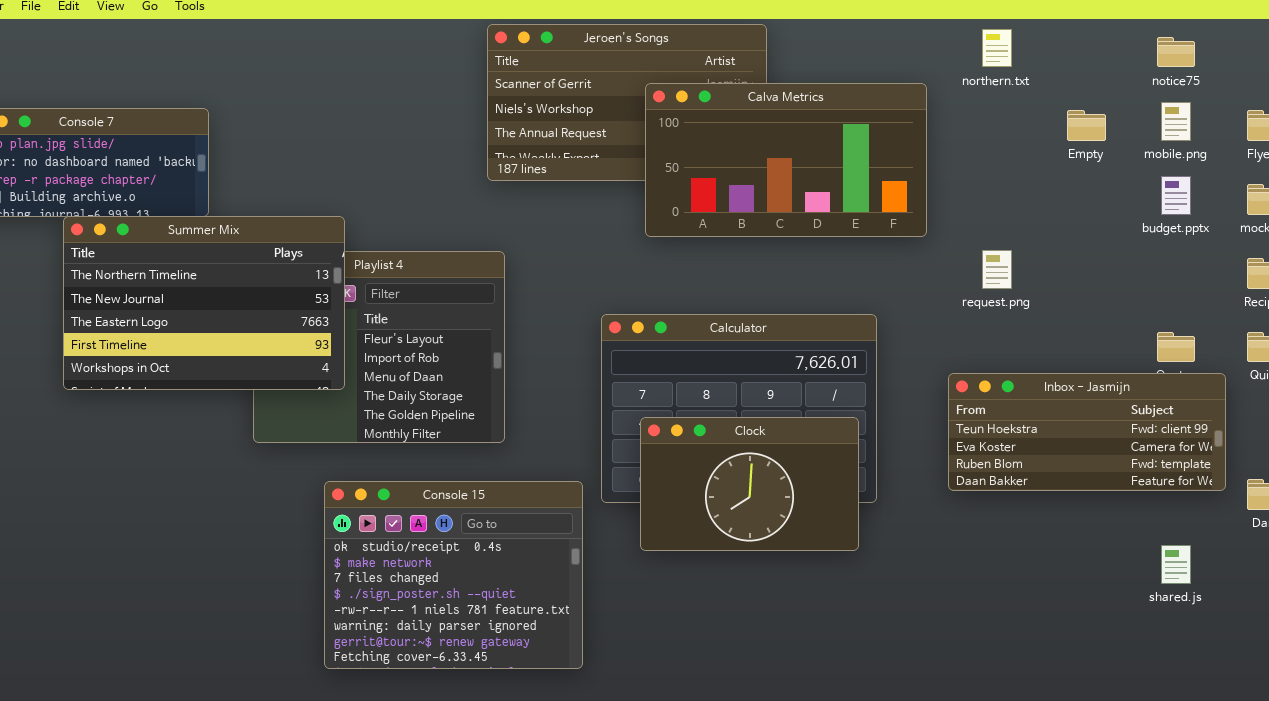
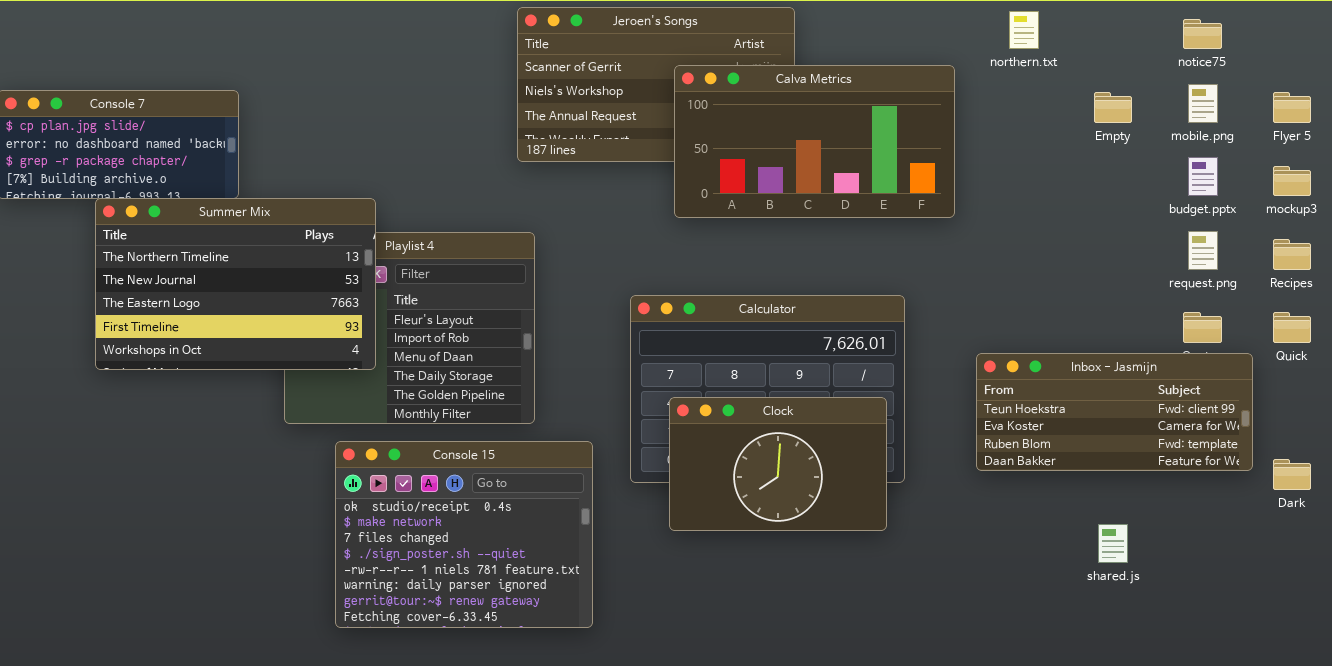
request.png: [982,250,1012,289] -> [1188,231,1218,270], moved
Console 15: [324,481,583,669] -> [335,441,593,628], moved
shared.js: [1161,545,1191,584] -> [1098,524,1128,563], moved

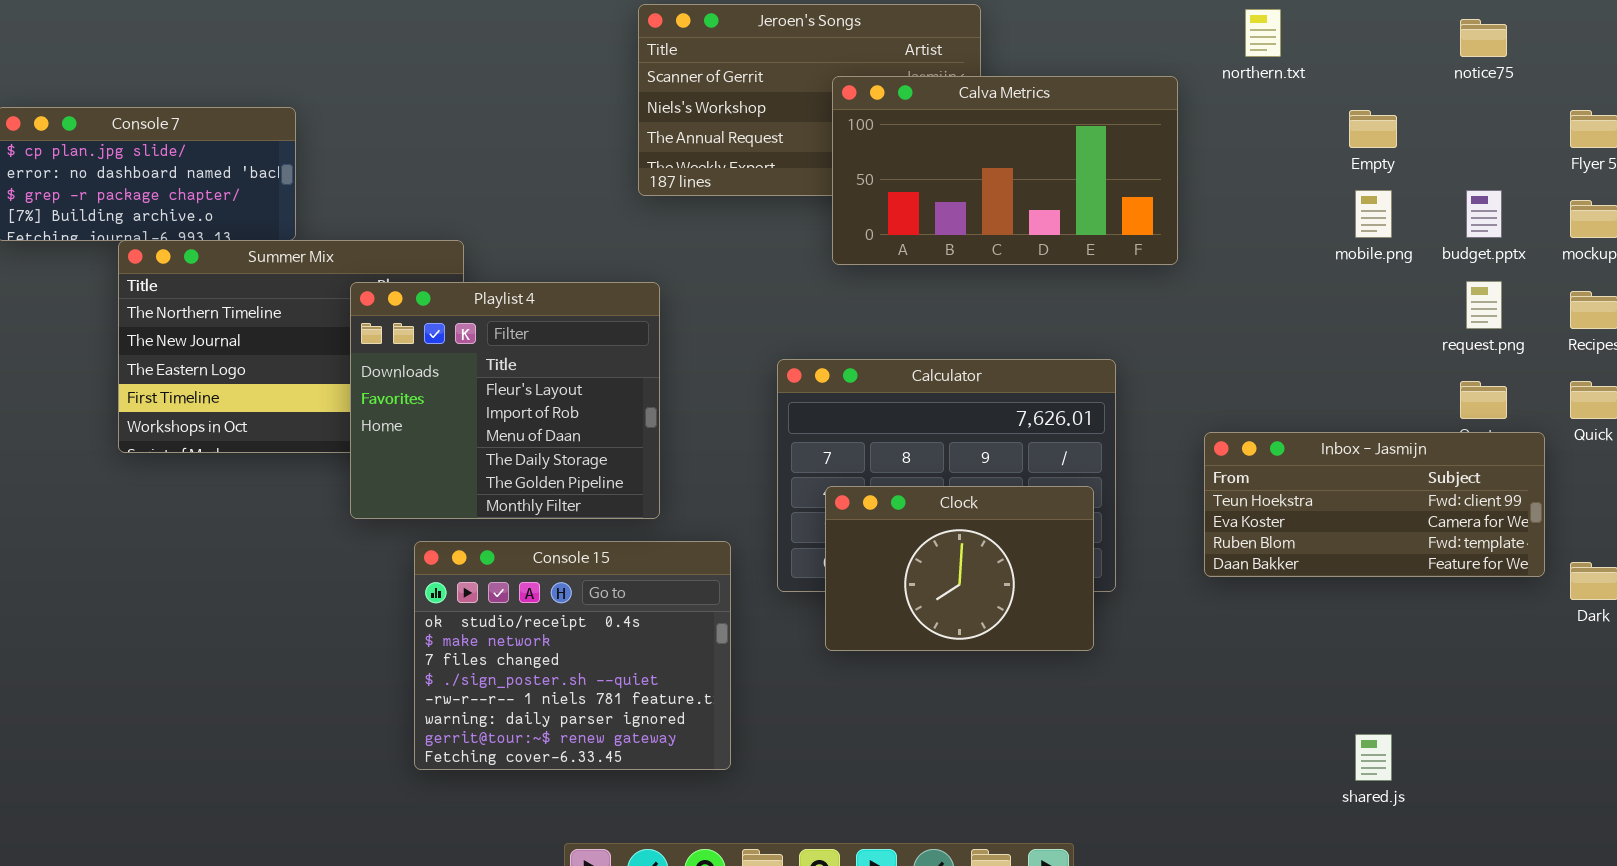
mobile.png: [1188,84,1218,123] -> [1355,190,1392,238], moved
Playlist 4: [284,232,535,424] -> [350,282,660,519], raised
shared.js: [1098,524,1128,563] -> [1355,734,1392,781], moved

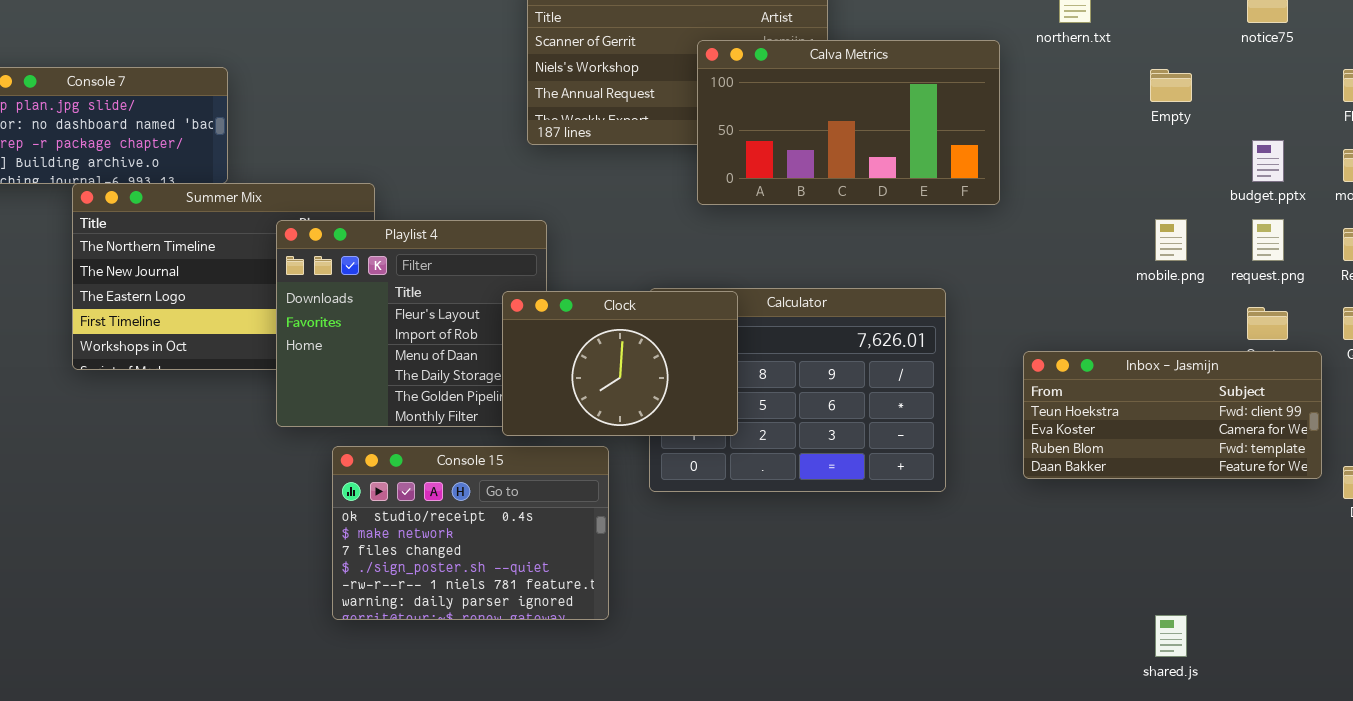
mobile.png: [1355,190,1392,238] -> [1155,219,1187,261], moved
Clock: [825,486,1094,651] -> [502,291,738,436], moved
Console 15: [414,541,731,770] -> [332,446,609,620], resized

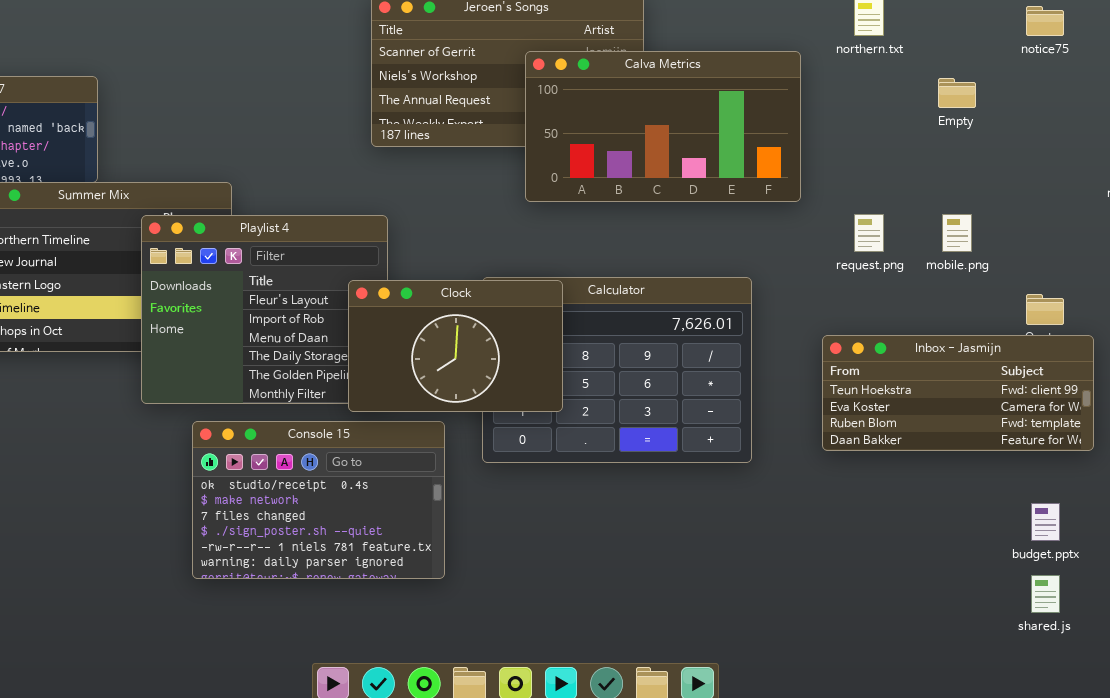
budget.pptx: [1252,140,1284,182] -> [1031,503,1060,541], moved
request.png: [1252,219,1284,261] -> [854,214,884,252], moved
shared.js: [1155,615,1187,657] -> [1031,575,1060,613], moved

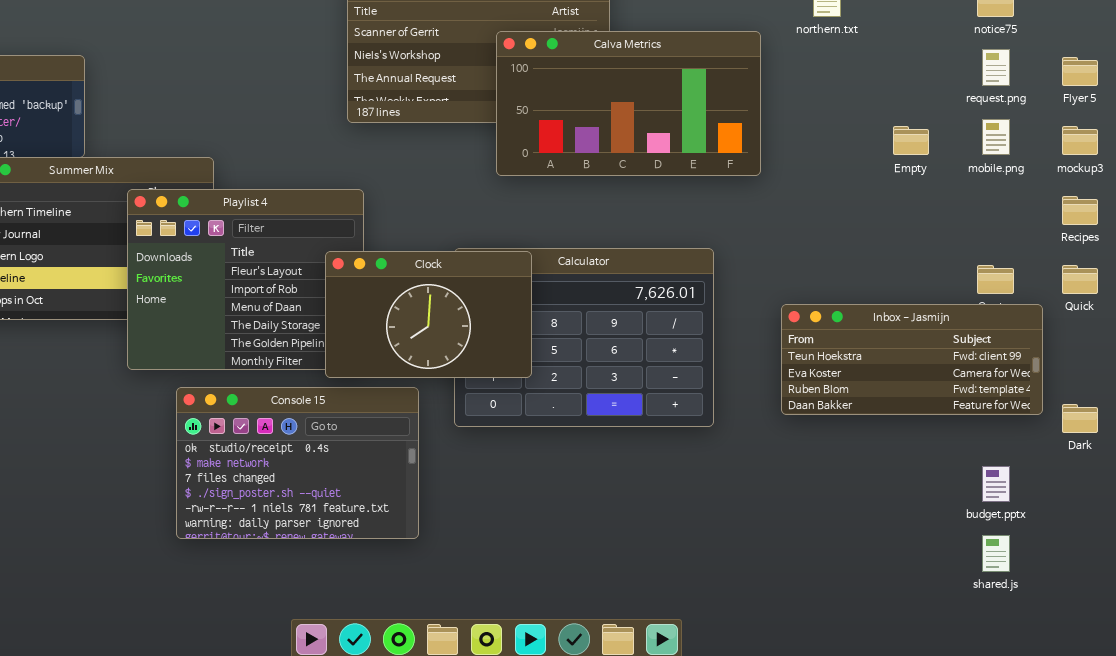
Empty: [938,78,976,108] -> [893,126,929,155], moved
request.png: [854,214,884,252] -> [982,49,1010,86], moved
mobile.png: [942,214,972,252] -> [982,119,1010,155], moved

